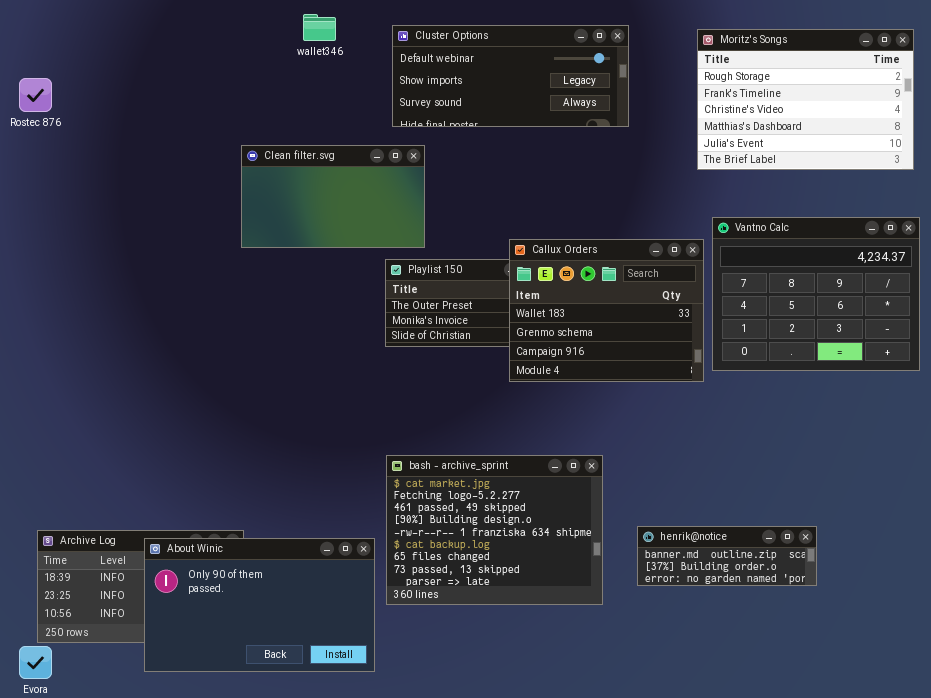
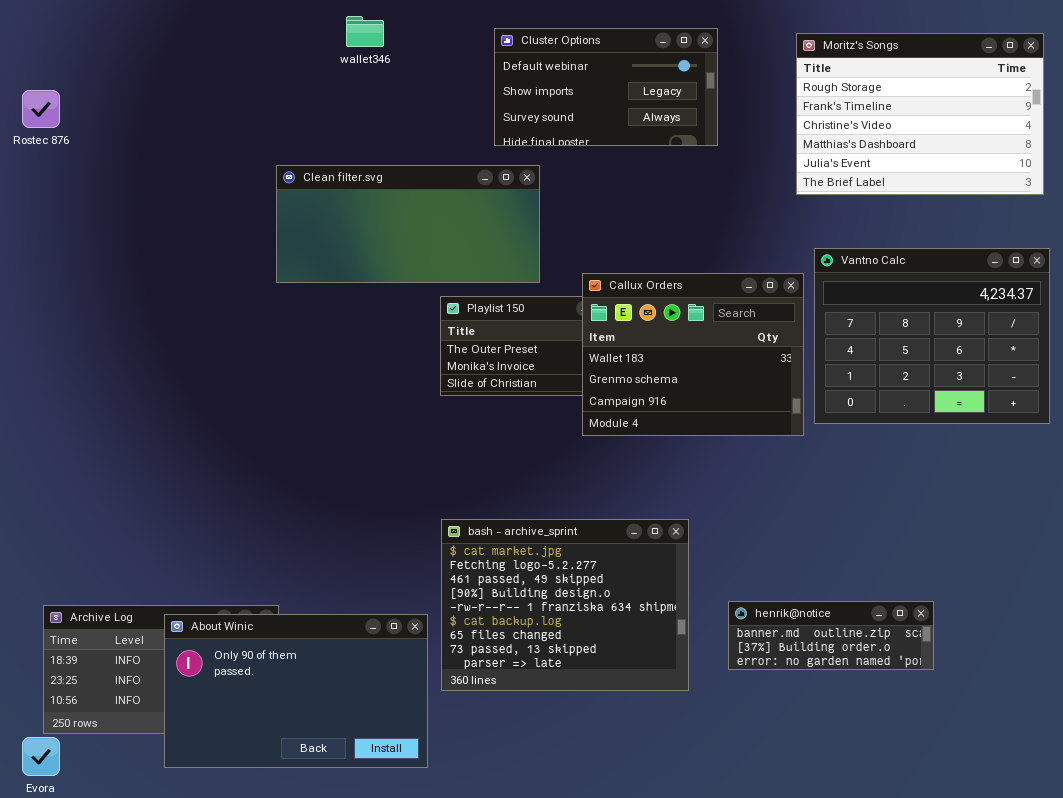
Cluster Options: [392,25,629,127] -> [494,28,718,146], resized
Clean filter.svg: [241,145,425,248] -> [276,165,540,283], resized

